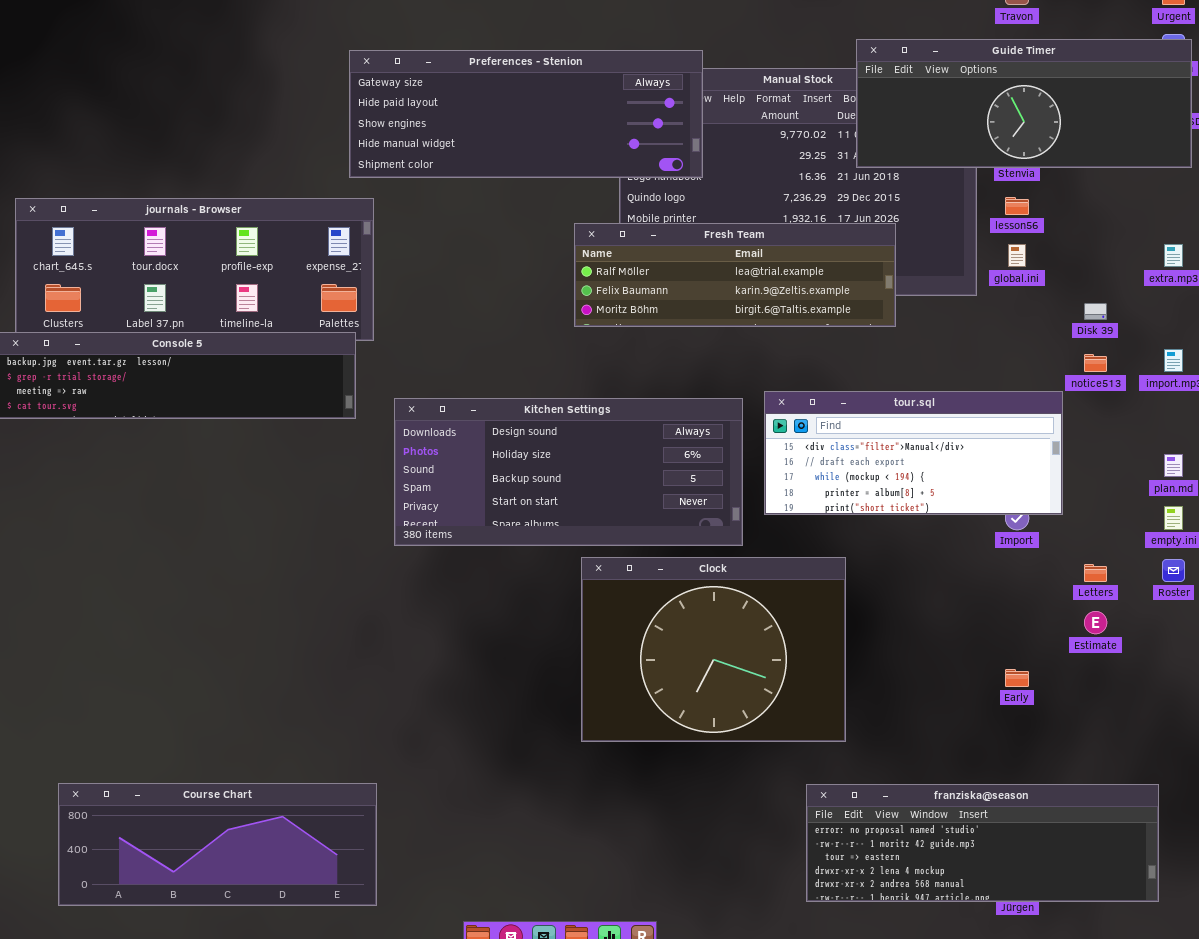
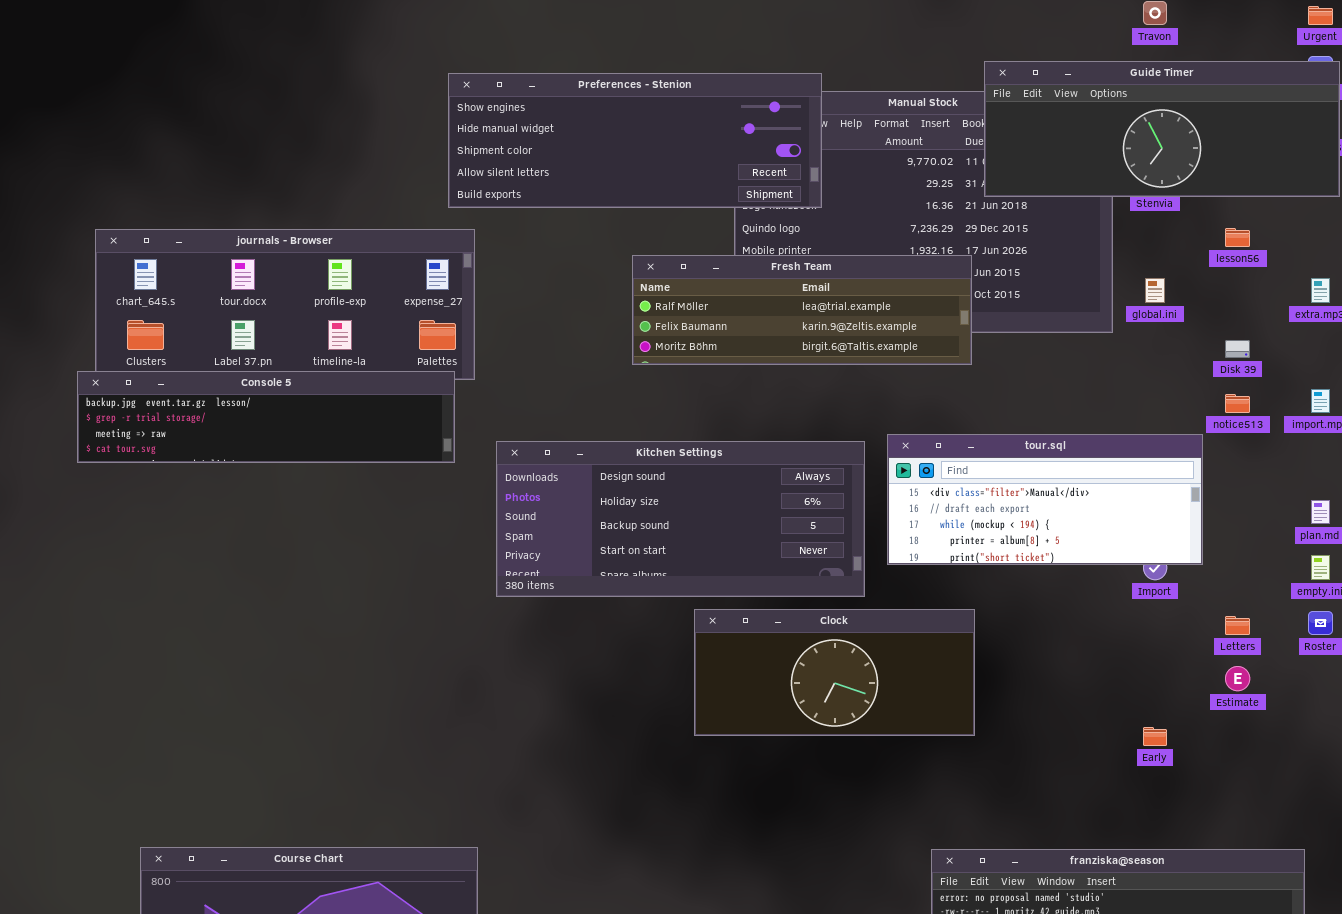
Preferences - Stenion: [349,50,703,178] -> [448,73,822,208], scrolled down 2 rows
lesson56: [1005,197,1029,215] -> [1225,228,1250,247], moved
Fresh Team: [574,223,896,327] -> [632,255,972,365], moved
Clock: [581,557,846,742] -> [694,609,975,736], resized

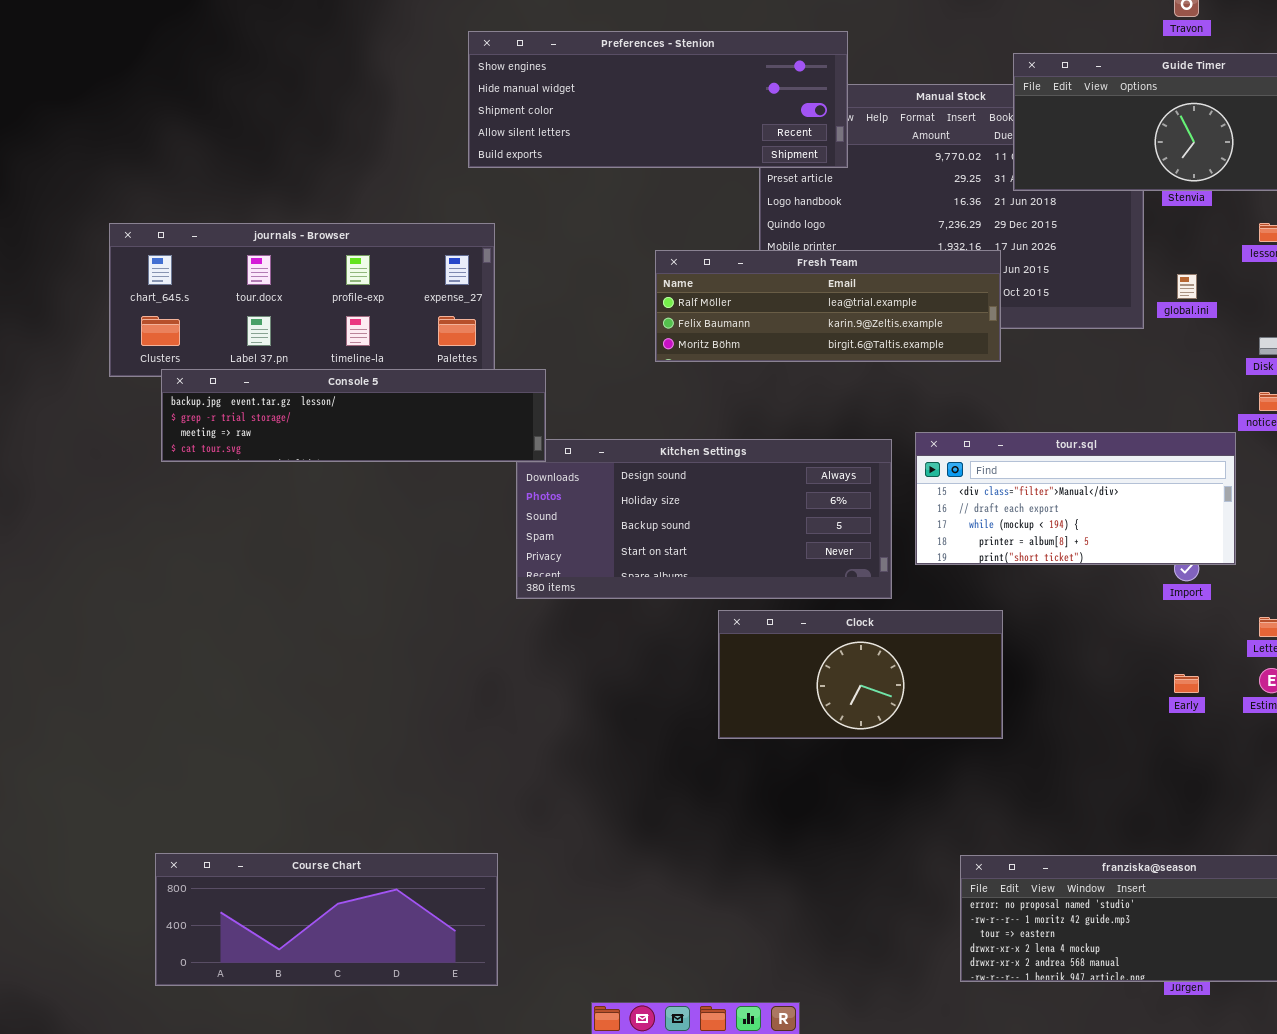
Preferences - Stenion: [448,73,822,208] -> [468,31,848,168], moved
Console 5: [77,371,455,463] -> [161,369,546,462], moved
Early: [1143,727,1167,746] -> [1174,674,1199,693], moved

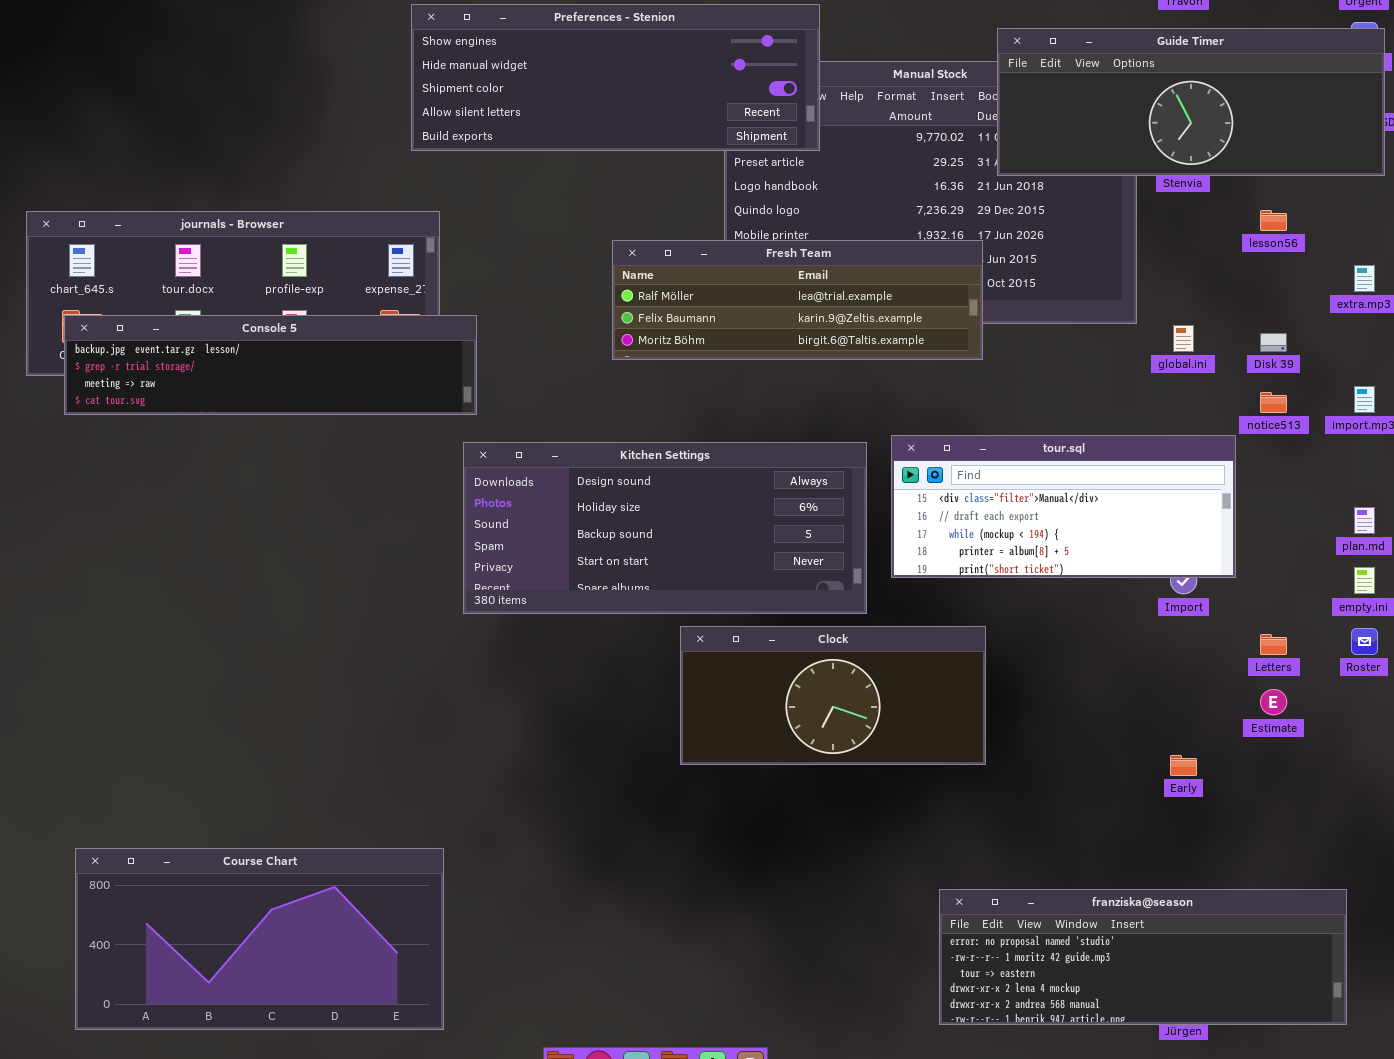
global.ini: [1177,274,1197,299] -> [1173,325,1194,352], moved
Console 5: [161,369,546,462] -> [64,315,477,415], moved
Early: [1174,674,1199,693] -> [1170,755,1197,776], moved
Course Chart: [155,853,498,986] -> [75,848,444,1030], resized

